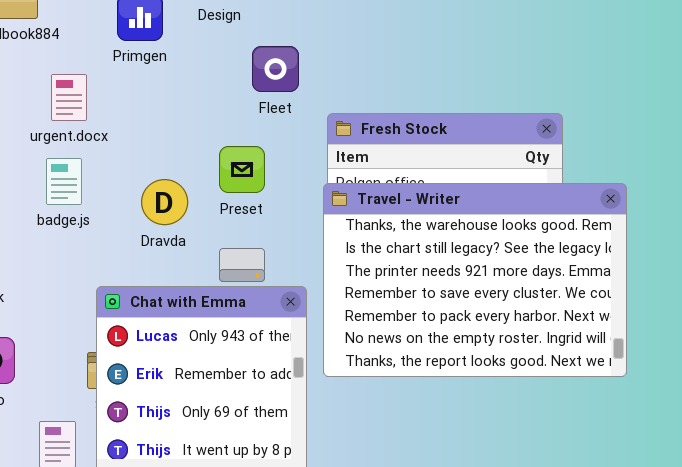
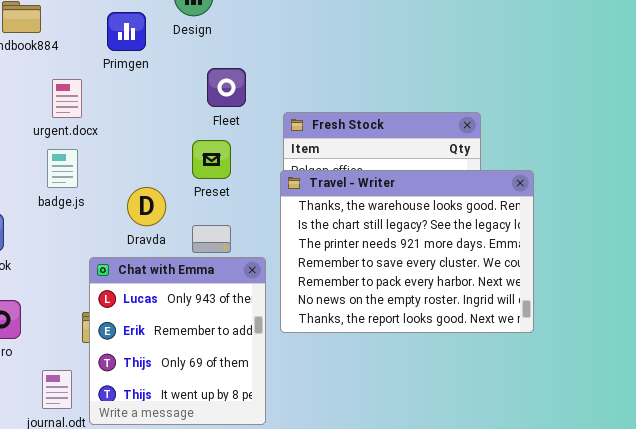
Fleet: [252,46,299,92] -> [207,68,246,107], moved
Dravda: [141,179,188,225] -> [127,187,166,226], moved

